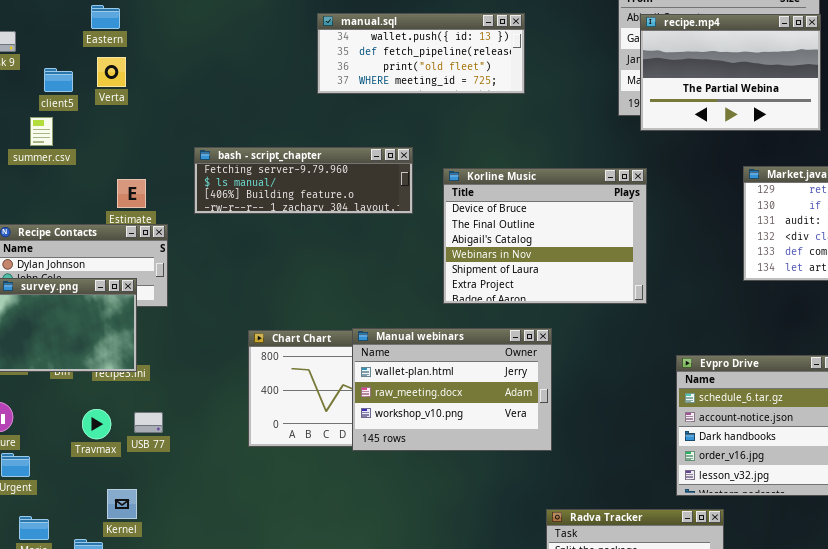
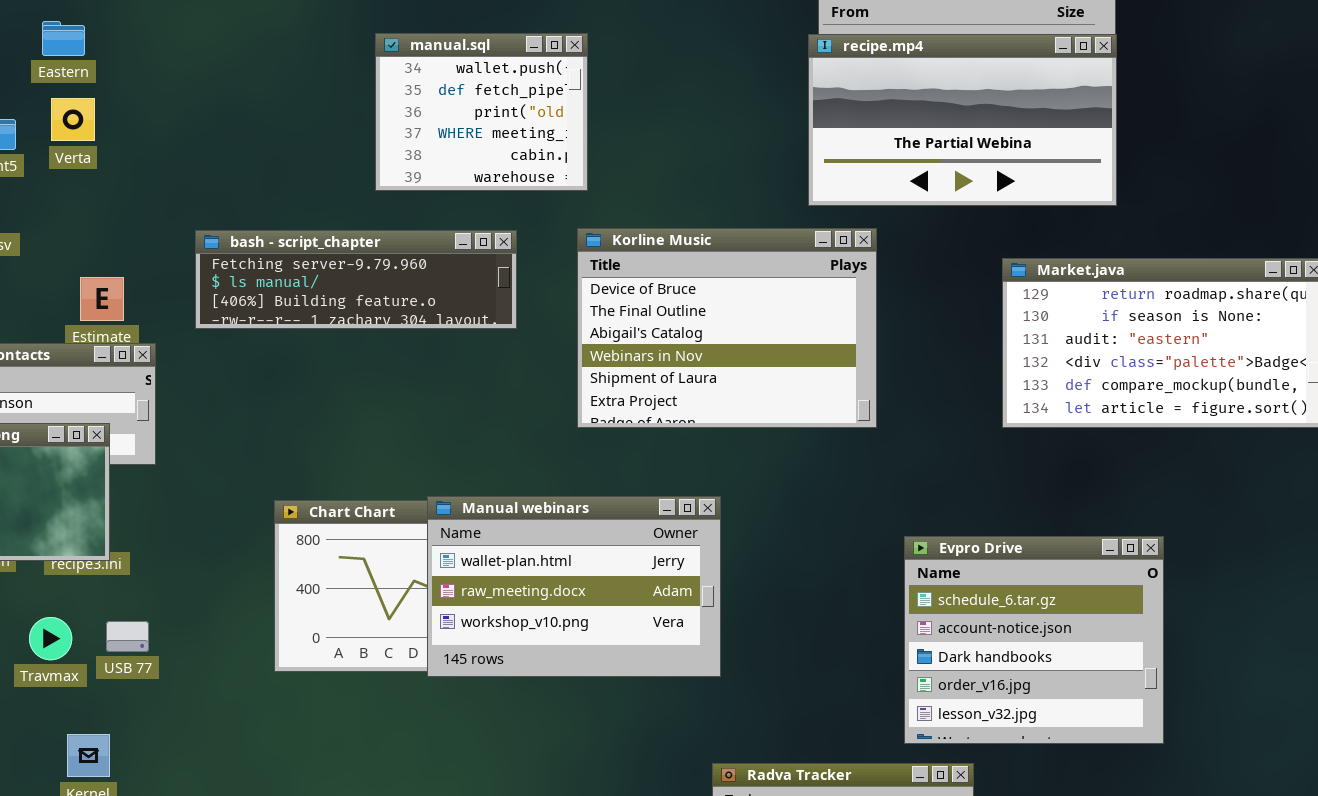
manual.sql: [317,13,525,94] -> [375,33,588,191], resized
recipe.mp4: [640,14,821,131] -> [808,34,1117,206], resized
Korline Music: [443,168,647,304] -> [577,228,877,428], moved

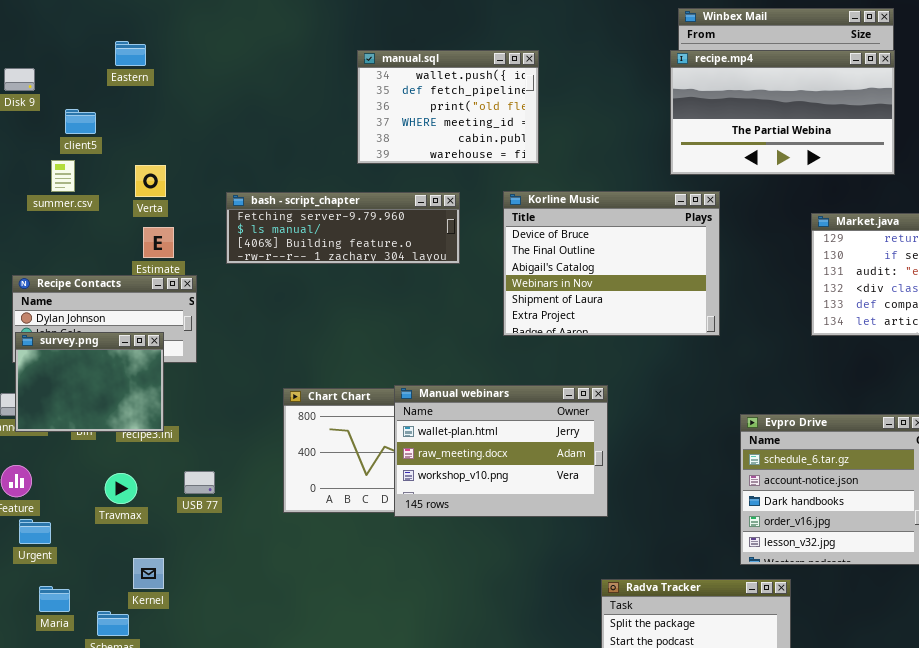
manual.sql: [375,33,588,191] -> [357,50,539,164], resized
Verta: [51,98,95,141] -> [135,165,166,197], moved
USB 77: [106,621,149,652] -> [184,471,215,494], moved

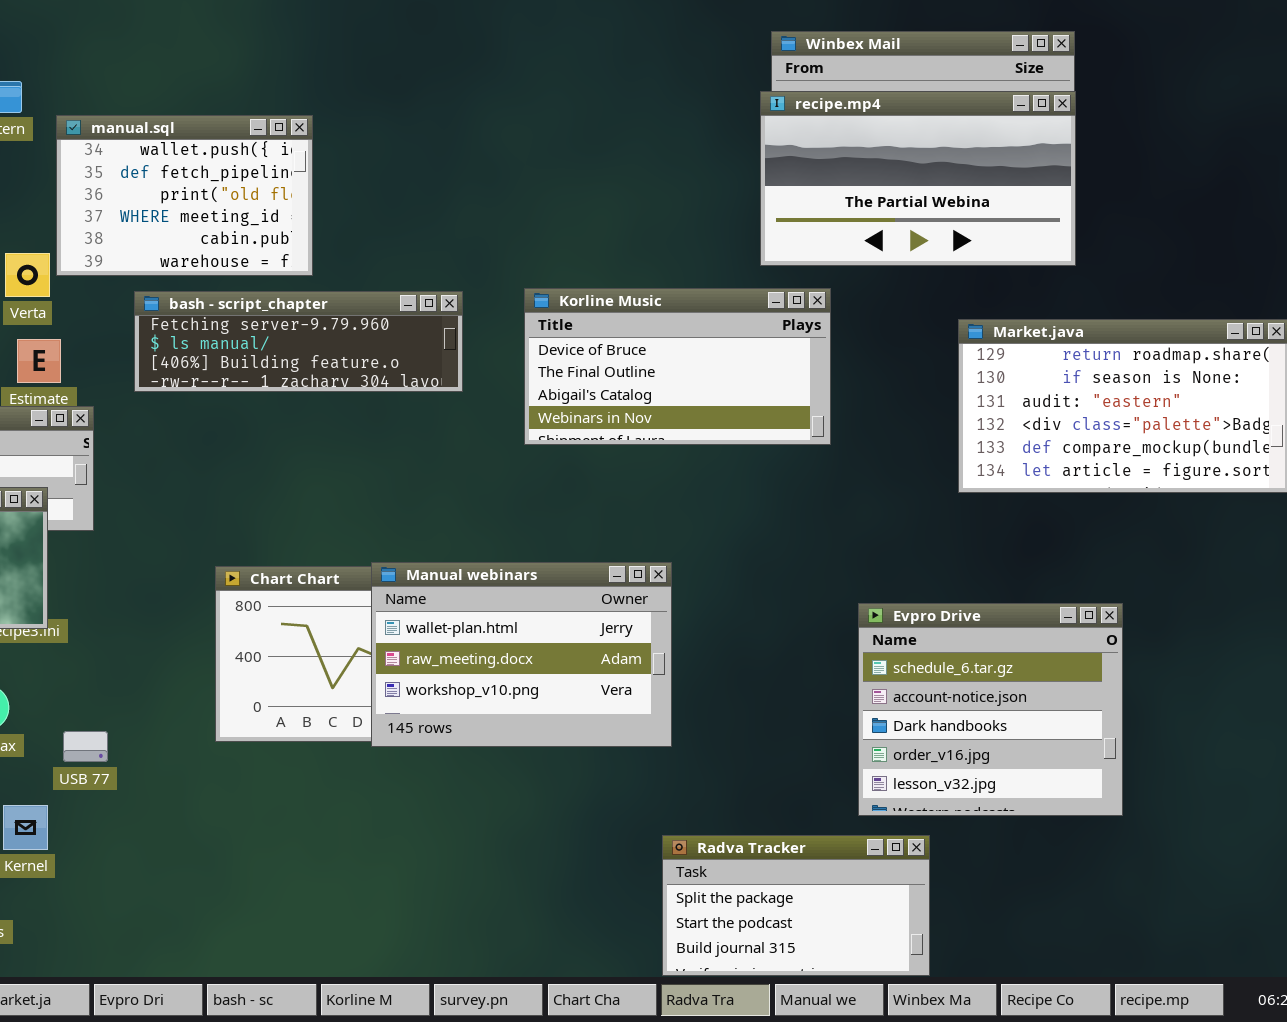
manual.sql: [357,50,539,164] -> [56,115,313,276], moved
Korline Music: [503,191,720,336] -> [524,288,831,445], resized
USB 77: [184,471,215,494] -> [63,731,108,762], moved

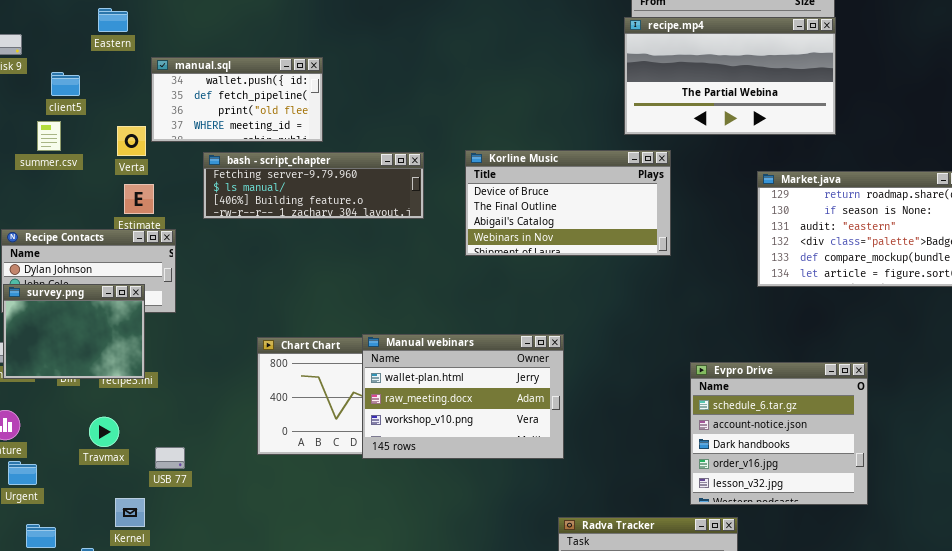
manual.sql: [56,115,313,276] -> [151,57,323,142], resized

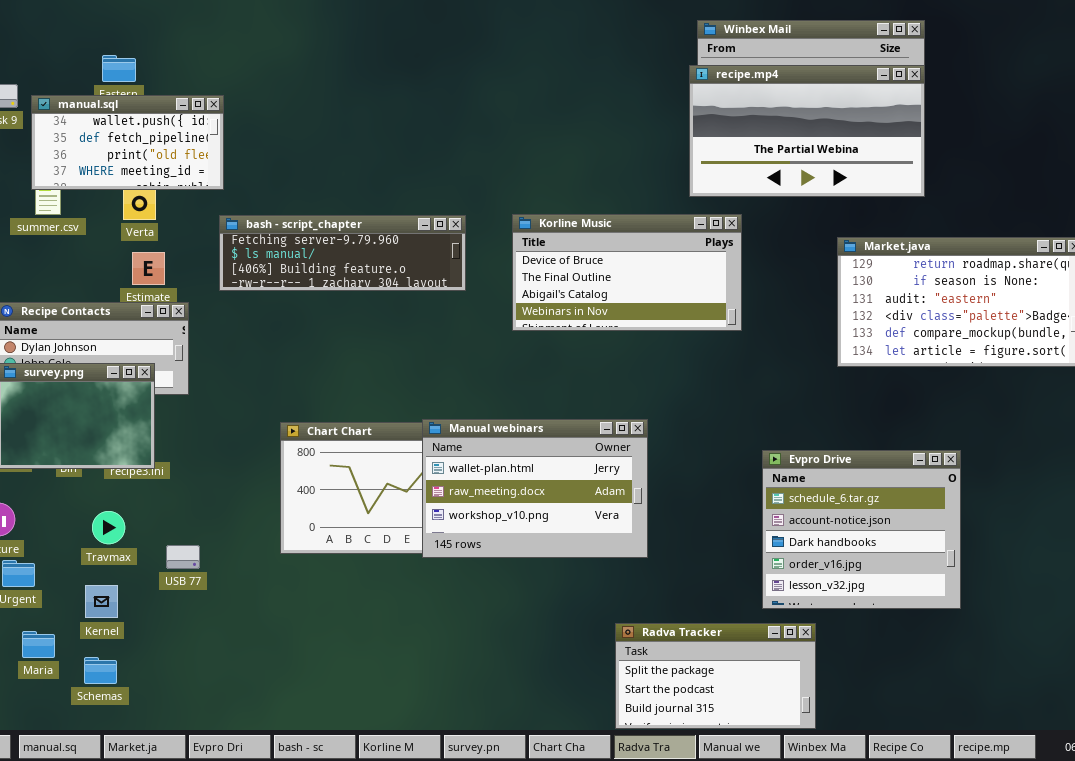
manual.sql: [151,57,323,142] -> [31,95,224,190], moved
Manual webinars: [362,334,564,459] -> [422,419,648,558], moved
Kernel: [115,498,145,527] -> [85,585,118,618], moved

